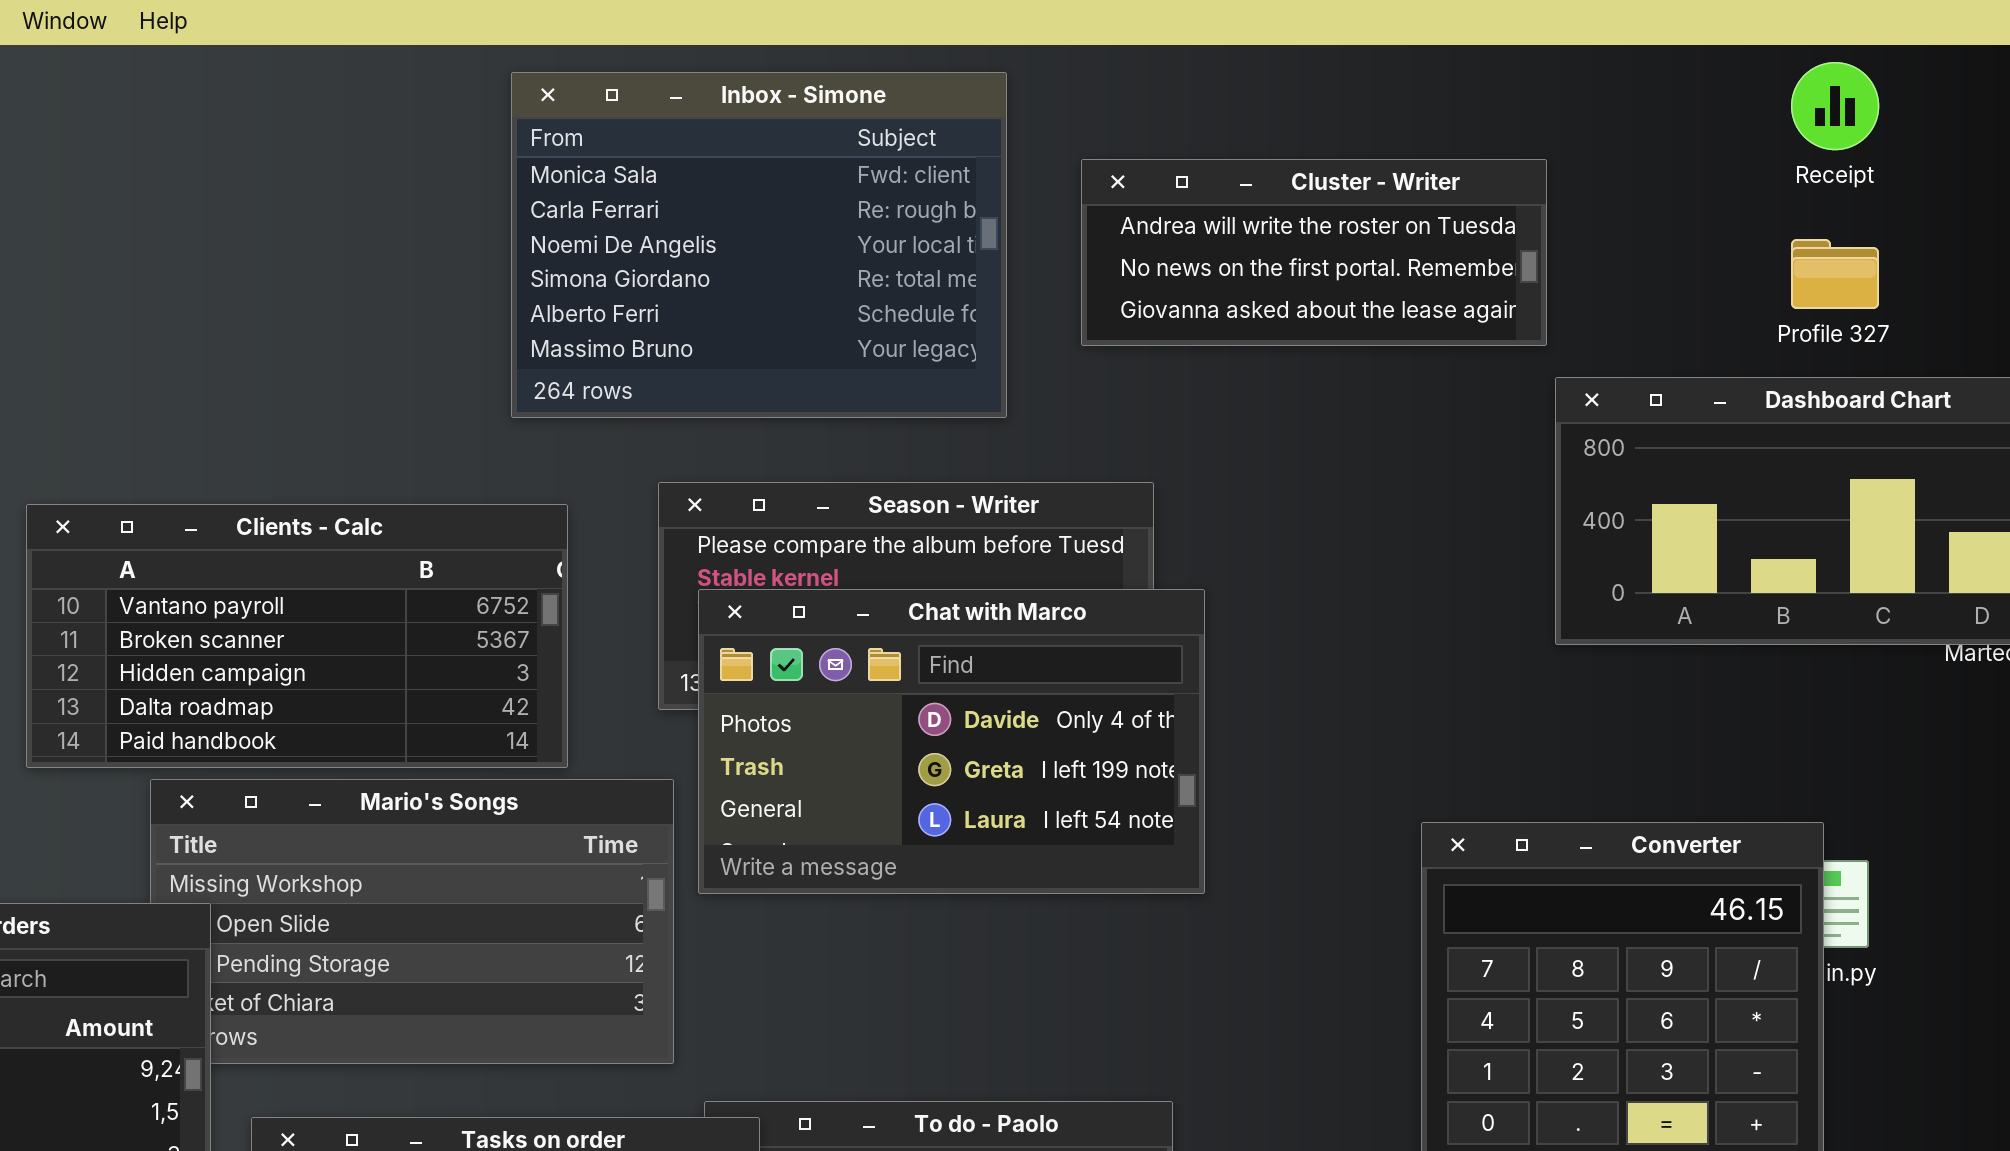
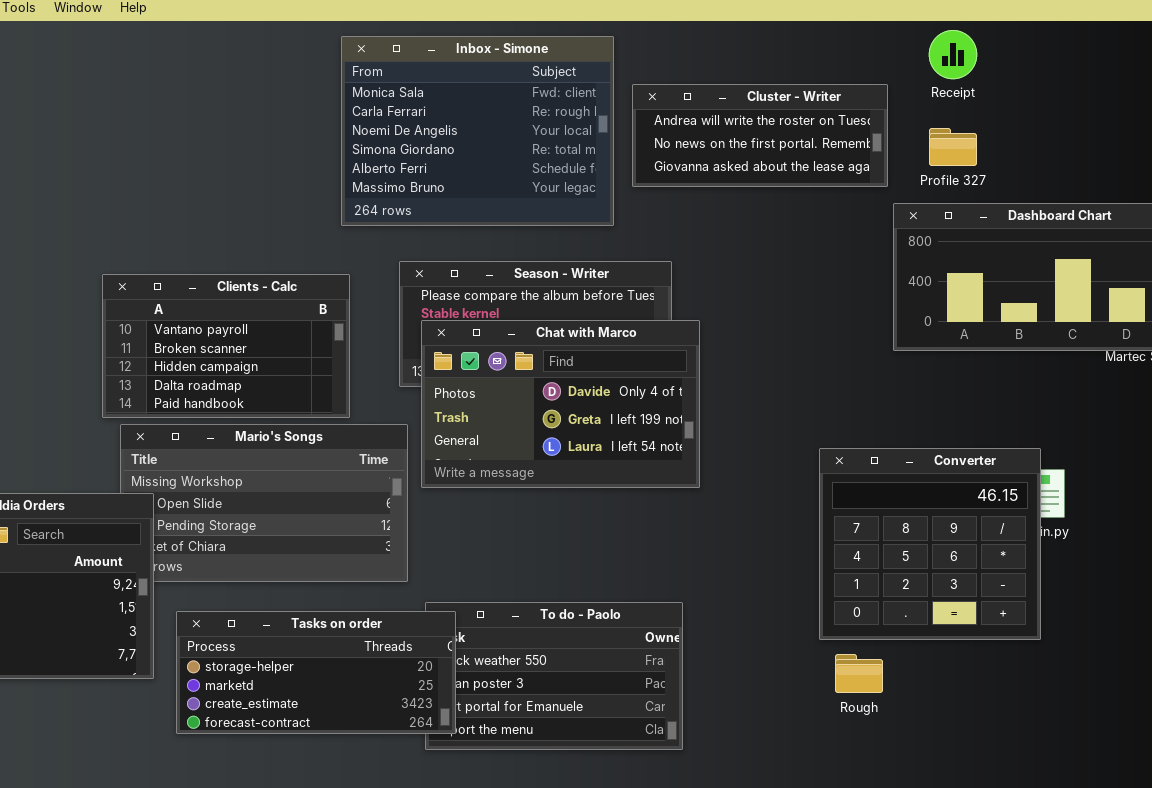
Receipt: [1791,62,1879,150] -> [929,30,977,79], moved
Inbox - Simone: [511,72,1007,418] -> [341,36,614,226], moved
Profile 327: [1791,239,1879,309] -> [929,128,977,166], moved
Clients - Calc: [26,504,568,768] -> [102,274,350,418], resized

